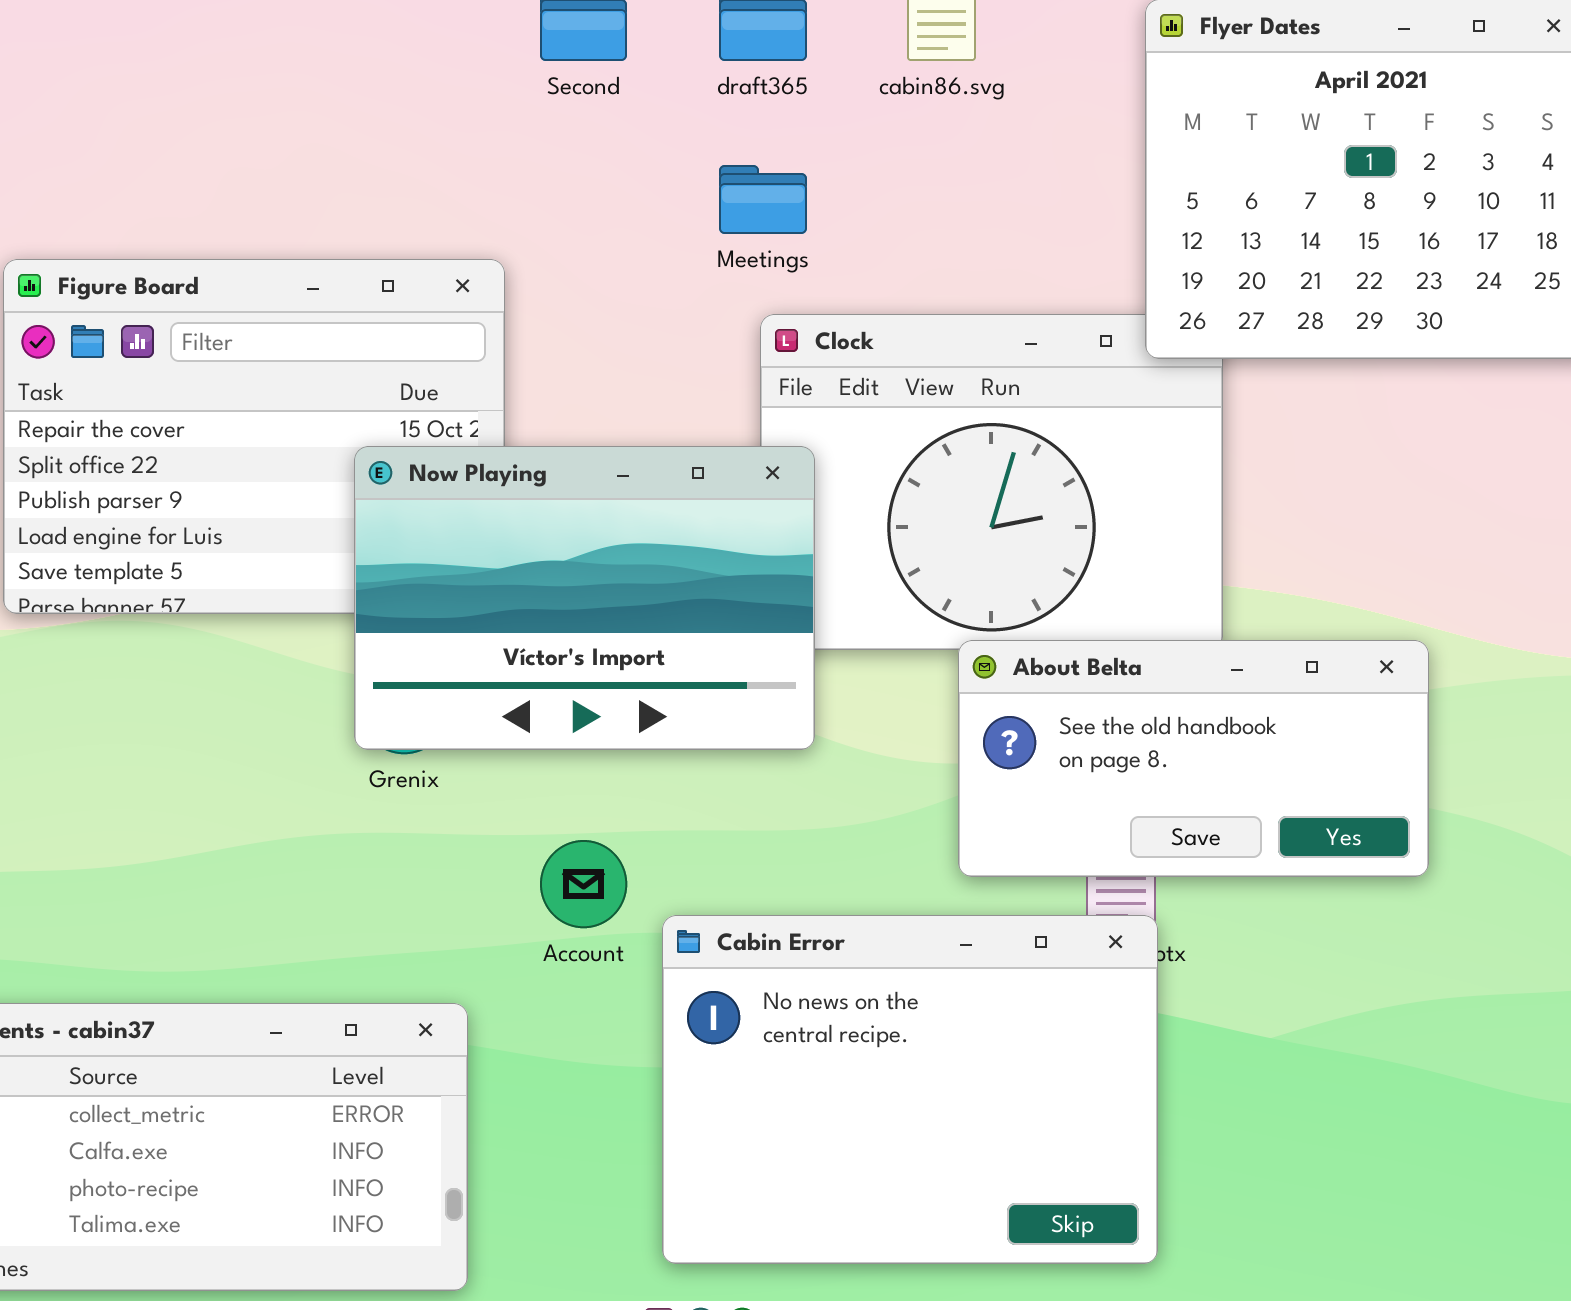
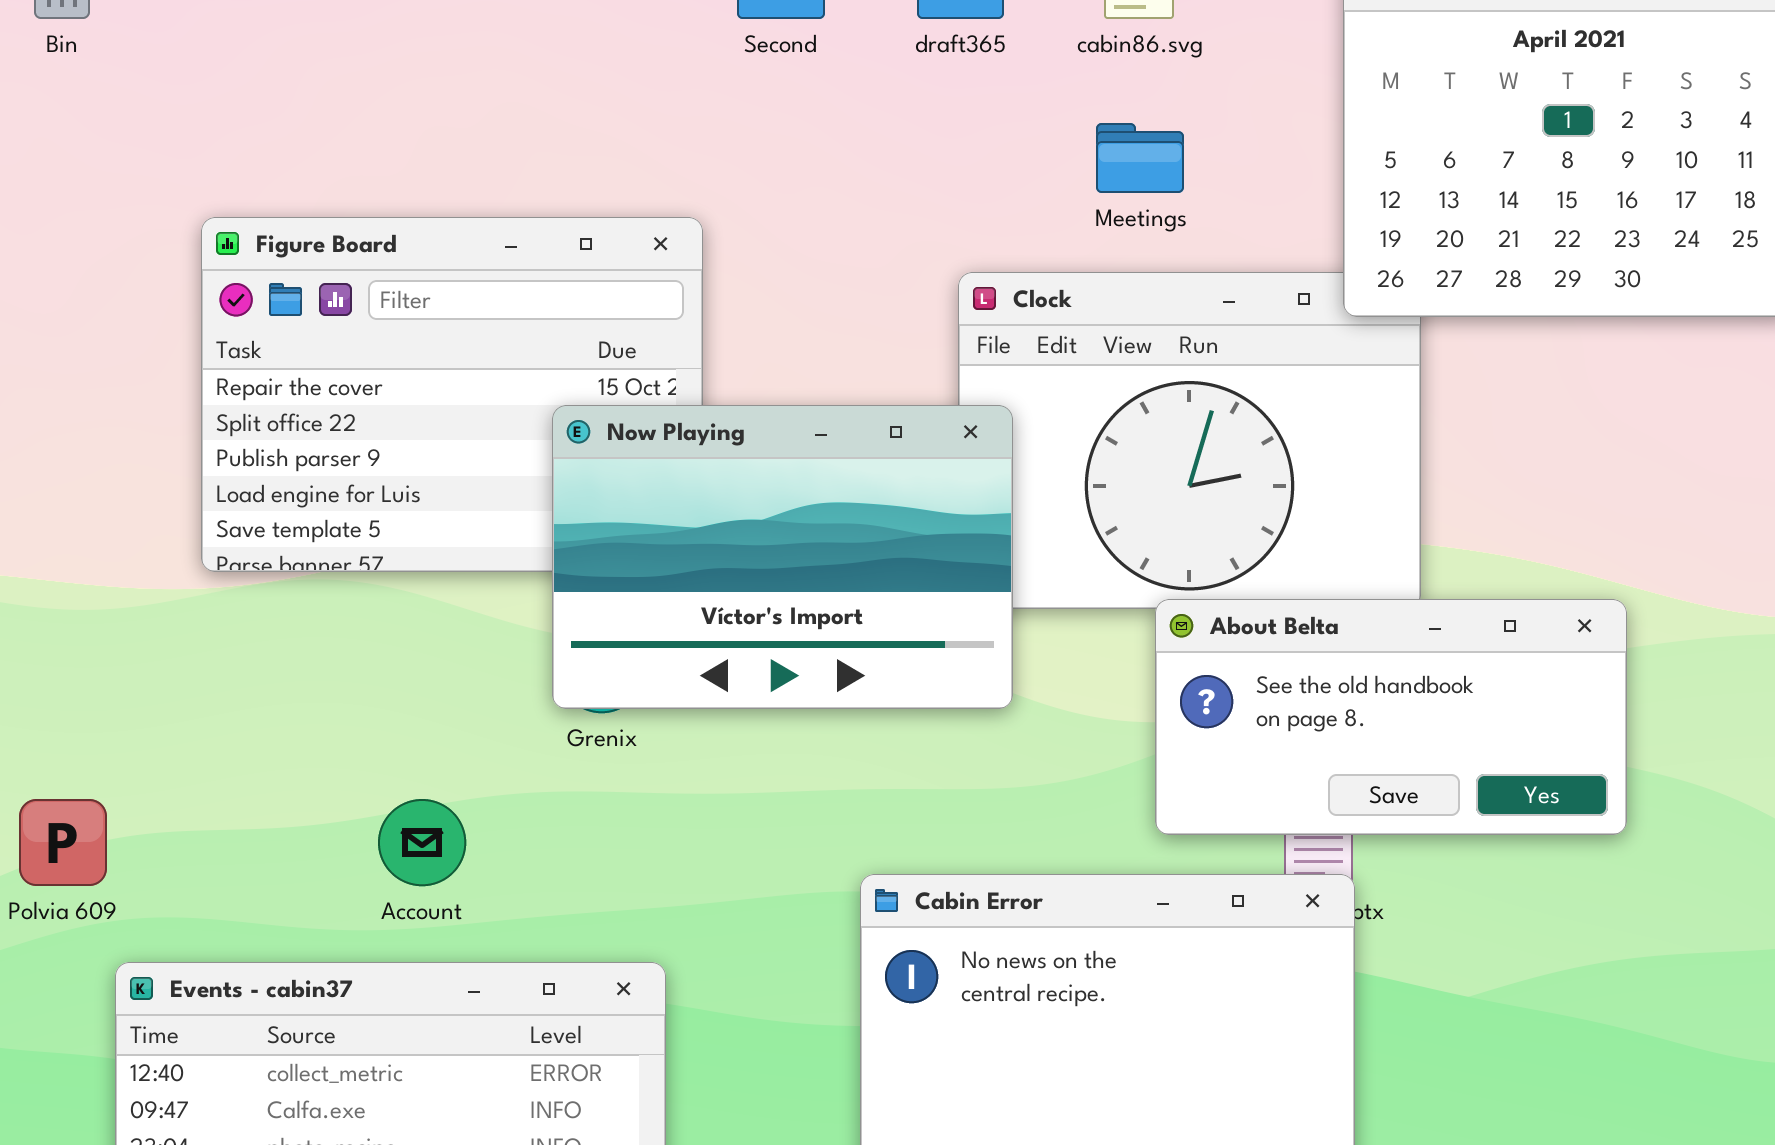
Meetings: [719,165,807,234] -> [1096,123,1184,193], moved
Account: [540,840,627,928] -> [378,799,466,886], moved

